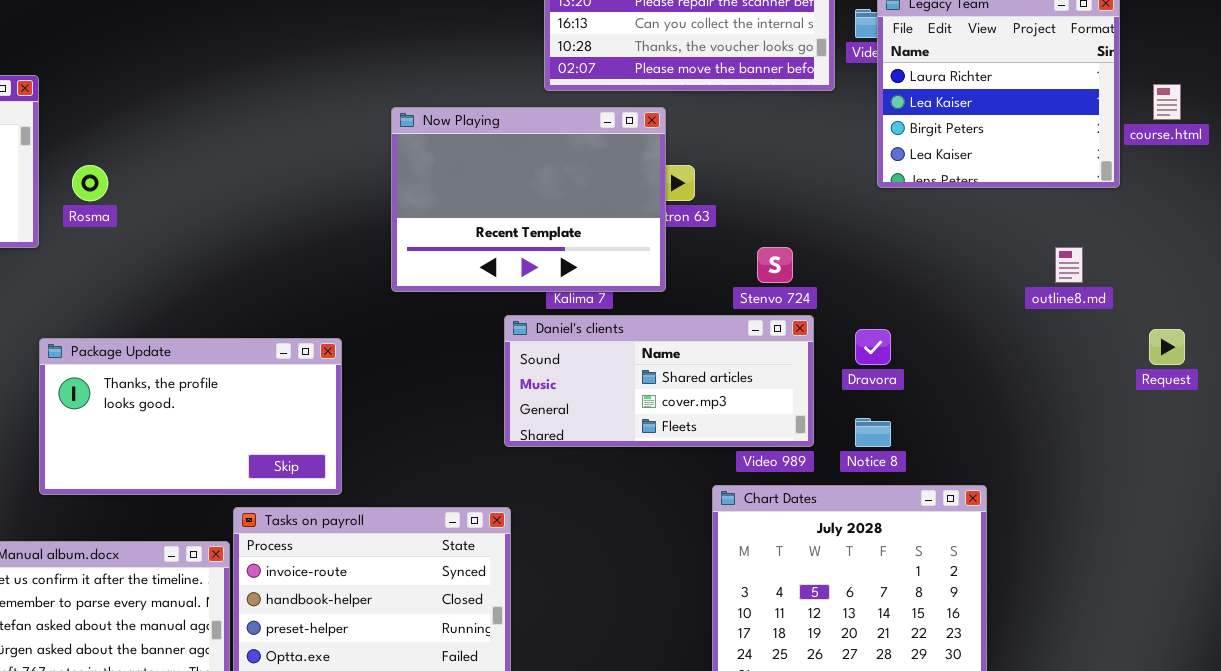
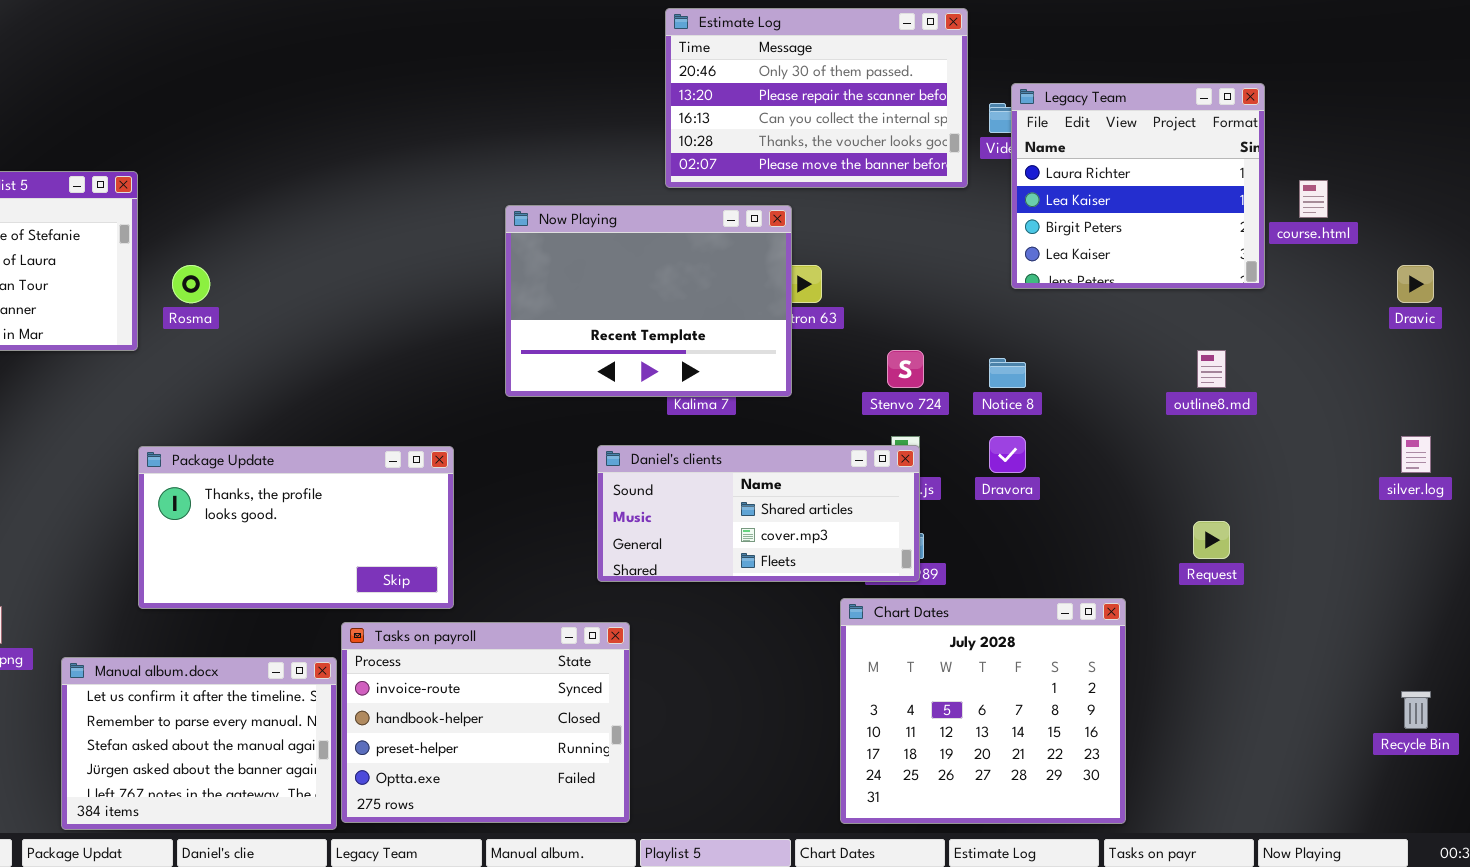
Daniel's clients: [504,315,814,447] -> [597,445,920,582], moved
Request: [1149,329,1185,365] -> [1193,521,1230,559], moved
Notice 8: [855,418,891,447] -> [989,358,1026,388], moved

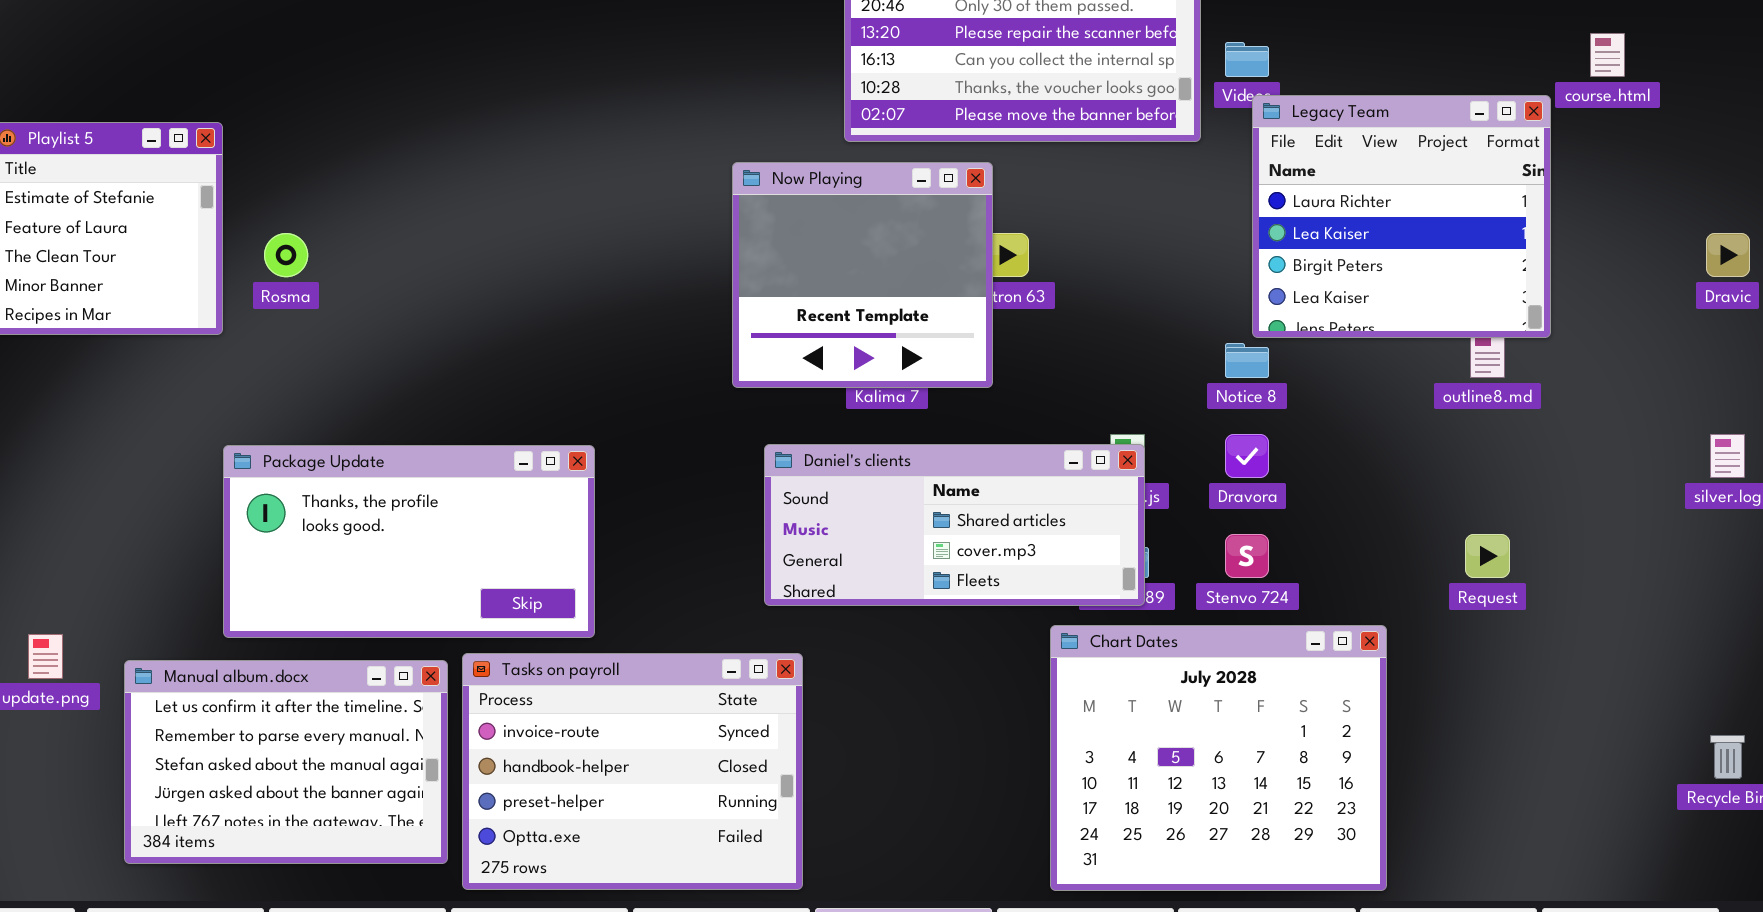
Legacy Team: [1011,83,1265,289] -> [1252,95,1551,338], moved
course.html: [1299,180,1328,218] -> [1590,33,1625,77], moved
Now Playing: [505,205,792,397] -> [732,162,993,388], resized
Stenvo 724: [887,350,924,388] -> [1225,534,1269,578], moved
Manual album.docx: [61,657,337,830] -> [124,660,448,864], moved

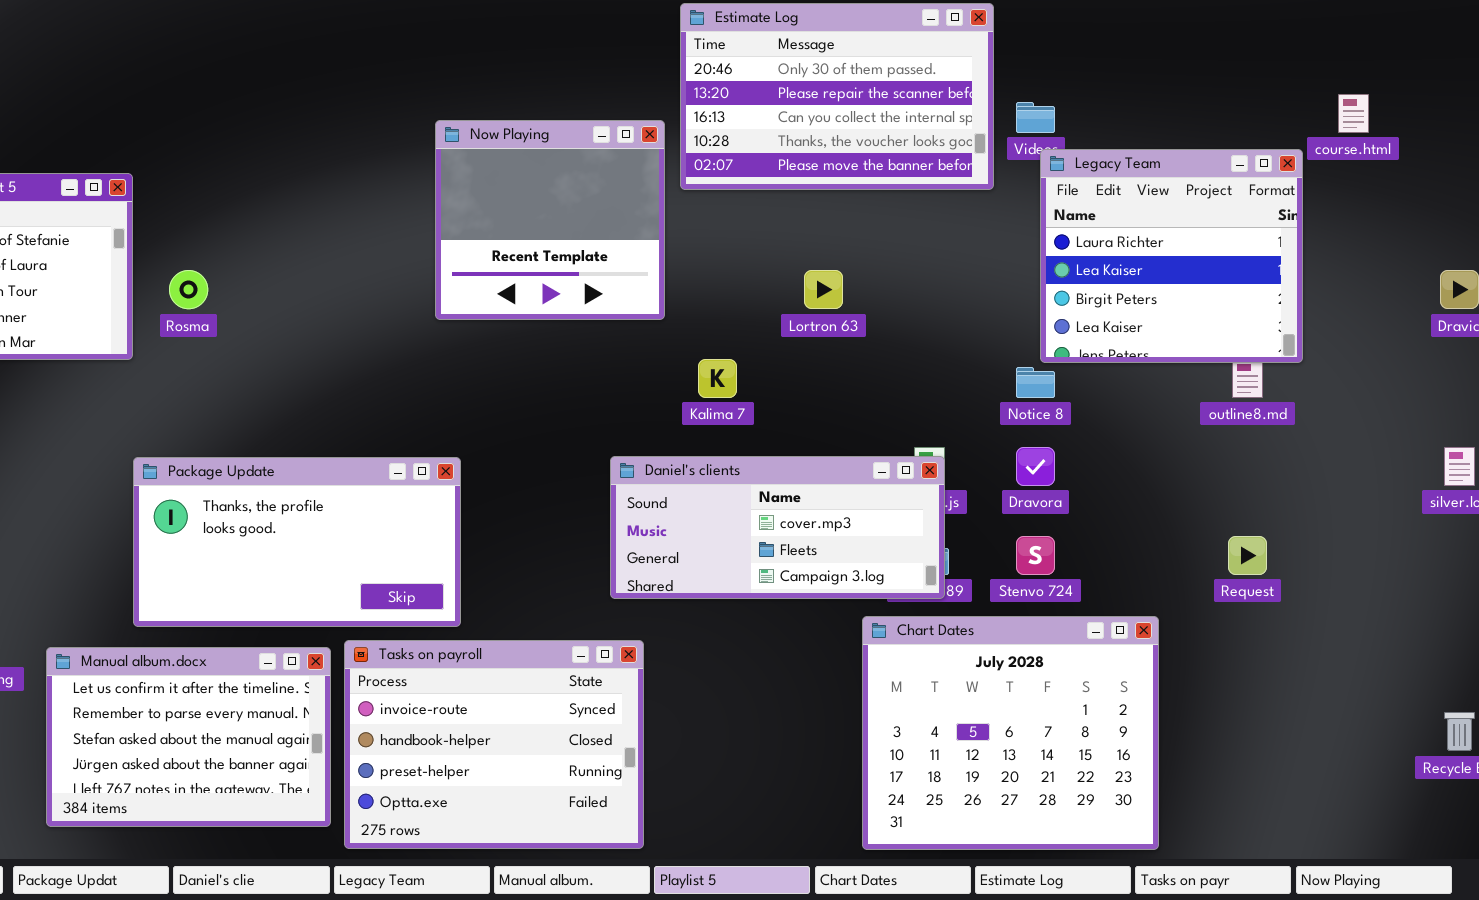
Now Playing: [732,162,993,388] -> [435,120,665,320], moved
Daniel's clients: [764,444,1145,606] -> [610,456,945,599], scrolled down 1 row

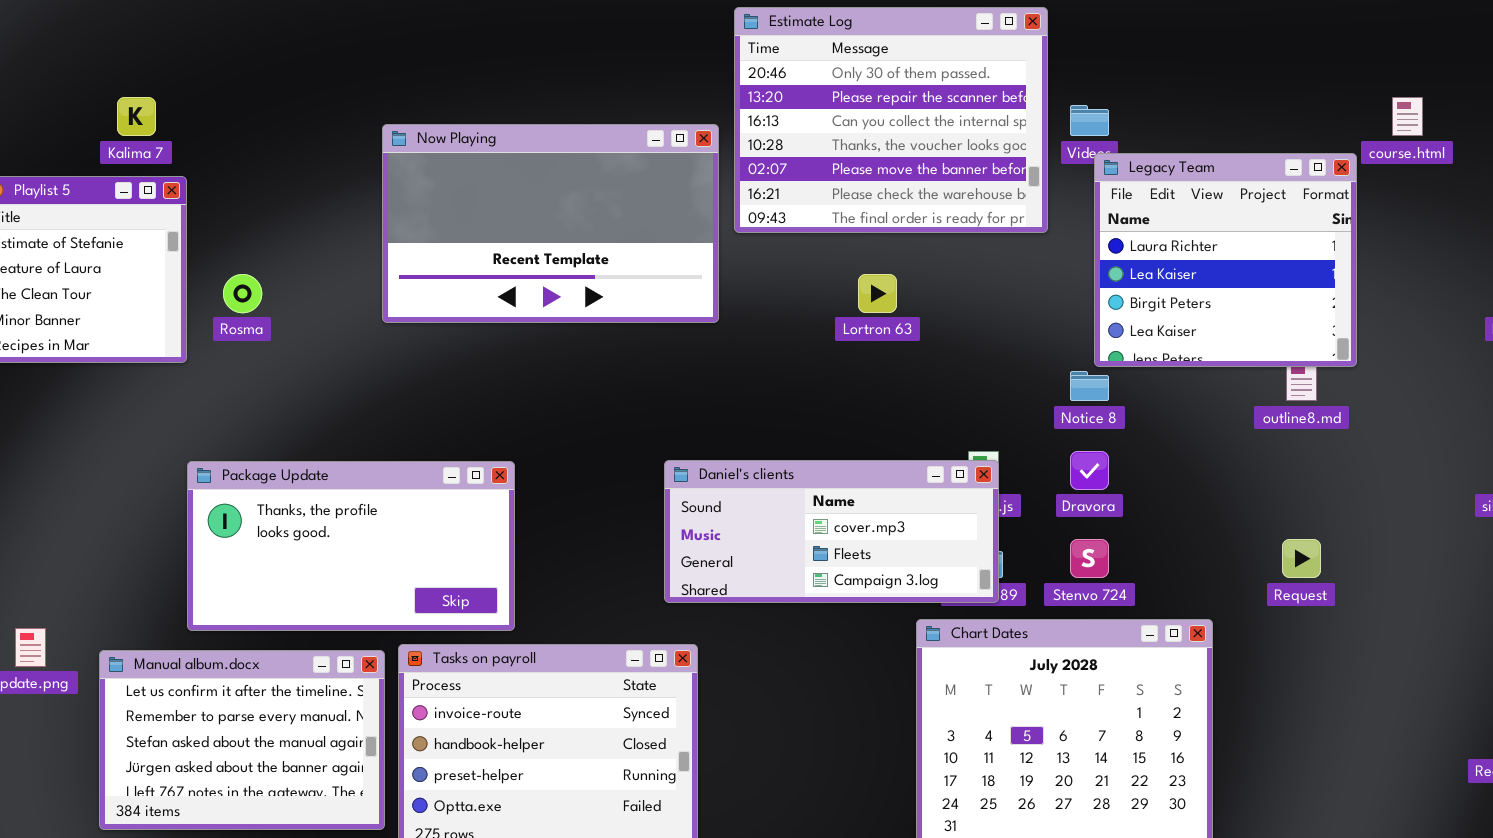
Estimate Log: [680,3,994,190] -> [734,7,1048,233], resized
Now Playing: [435,120,665,320] -> [382,124,719,323], resized
Kalima 7: [698,359,737,398] -> [117,97,156,136], moved

